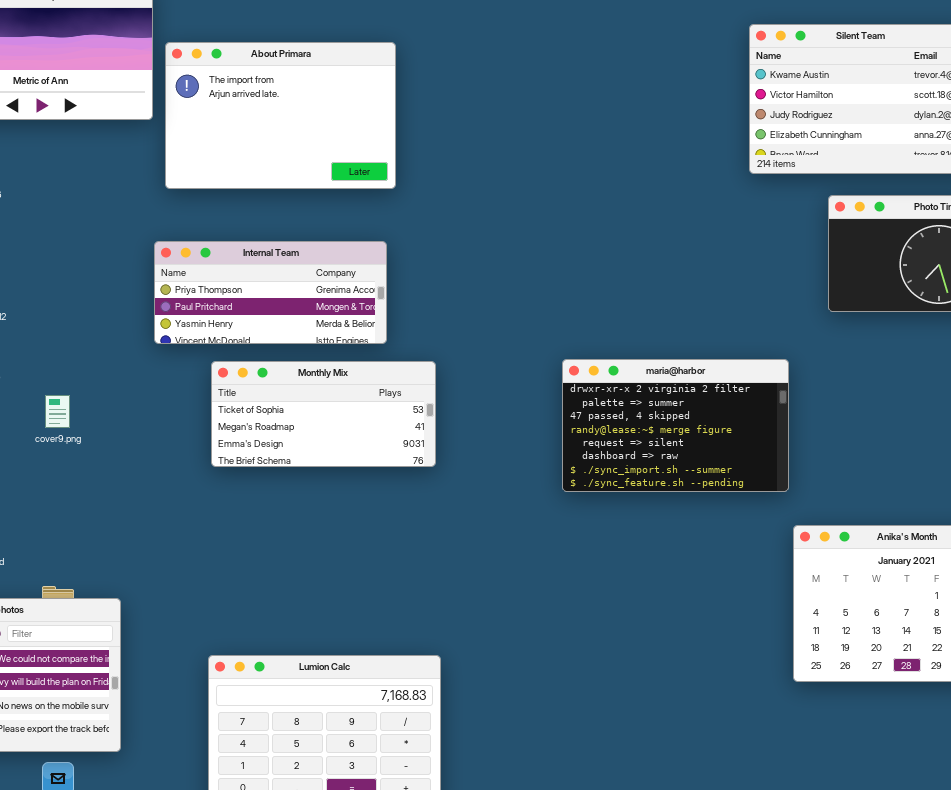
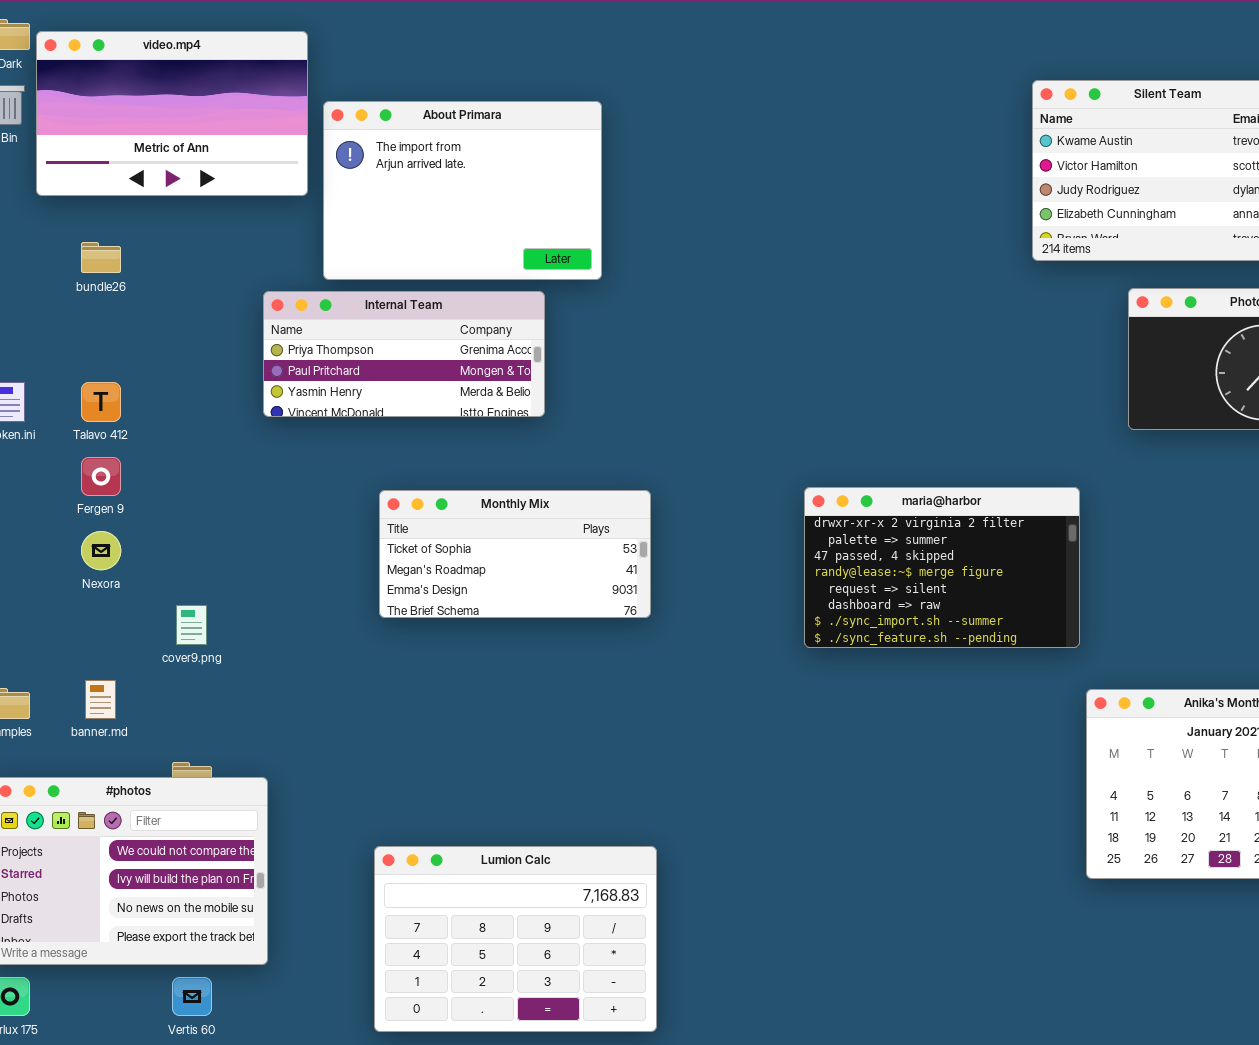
Internal Team: [154,241,387,344] -> [263,291,545,417], moved
cover9.png: [45,395,70,428] -> [176,605,207,645], moved

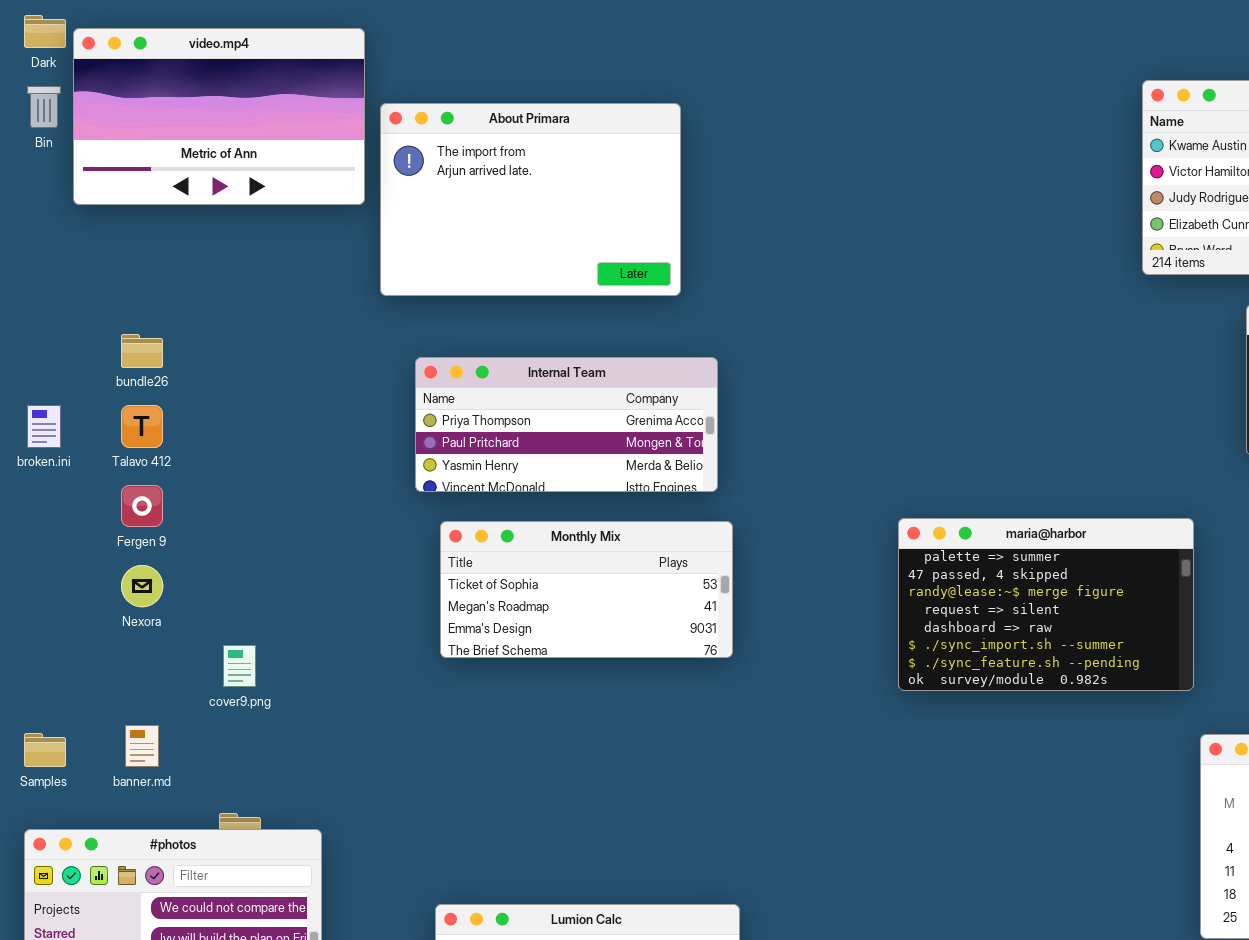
bundle26: [81,242,121,273] -> [121,334,163,368], moved
Internal Team: [263,291,545,417] -> [415,357,718,492], moved
maria@harbor: [804,487,1080,648] -> [898,518,1194,691], scrolled down 1 row

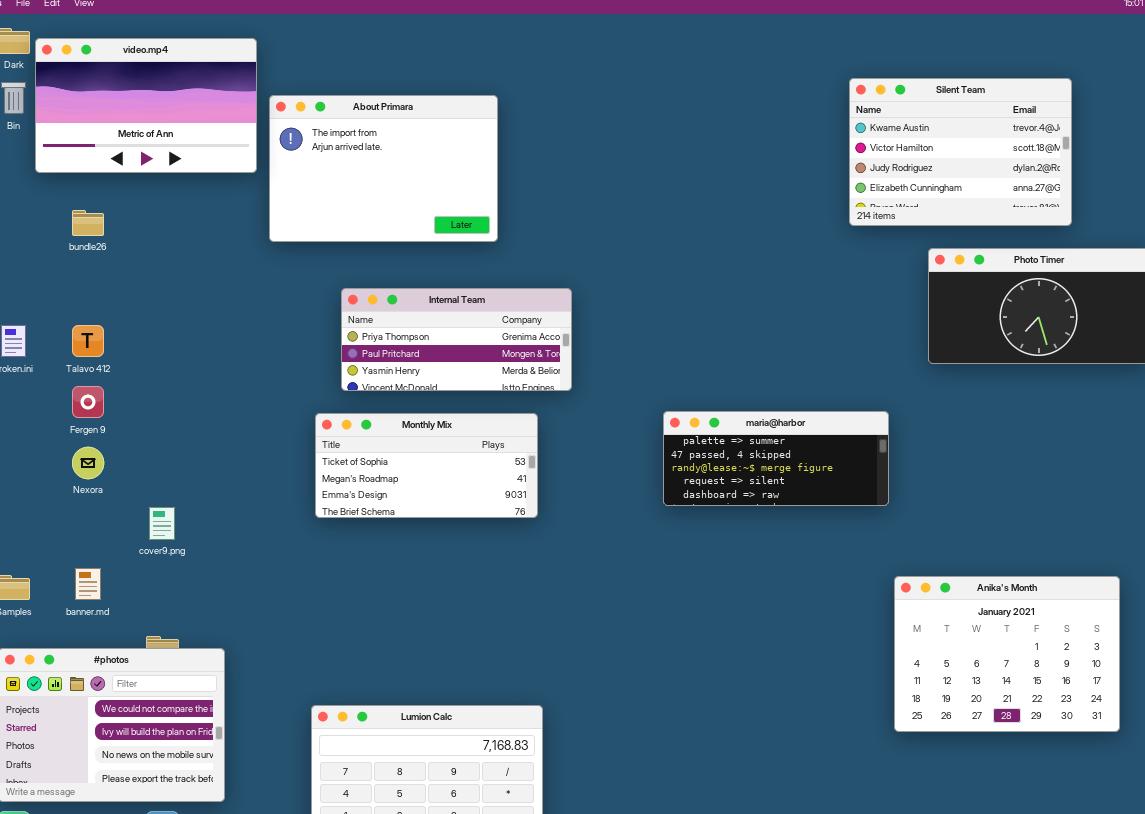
bundle26: [121,334,163,368] -> [72,210,104,236], moved
Internal Team: [415,357,718,492] -> [341,288,572,391], moved
maria@harbor: [898,518,1194,691] -> [663,411,889,506], resized

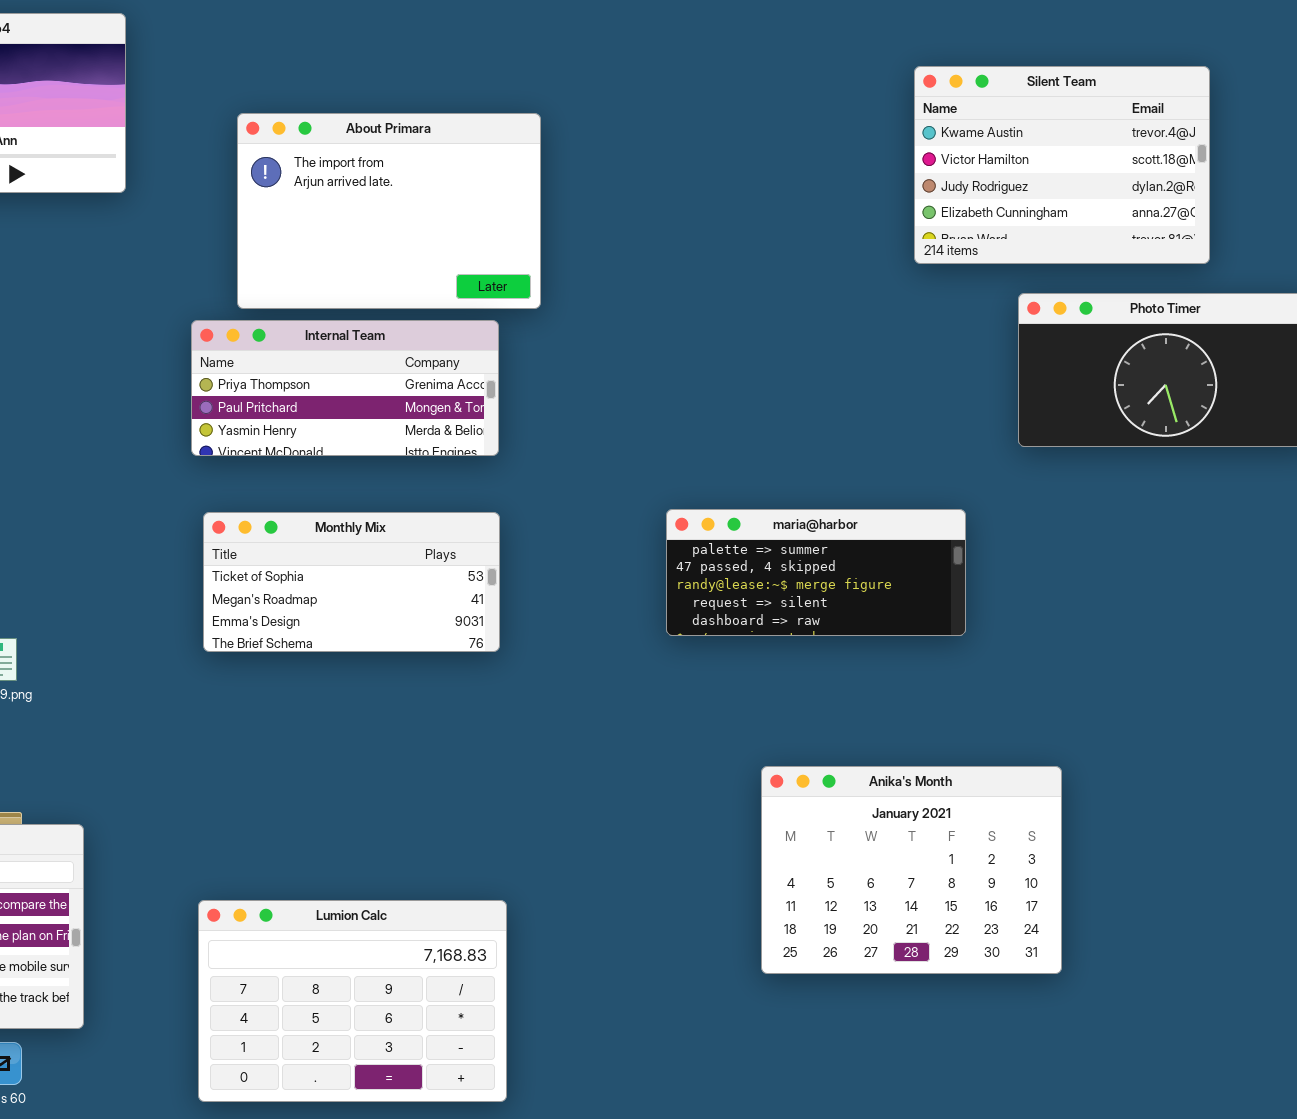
About Primara: [269,95,498,242] -> [237,113,541,309], moved
Internal Team: [341,288,572,391] -> [191,320,499,456], moved
Anika's Month: [894,576,1120,732] -> [761,766,1062,974], moved

